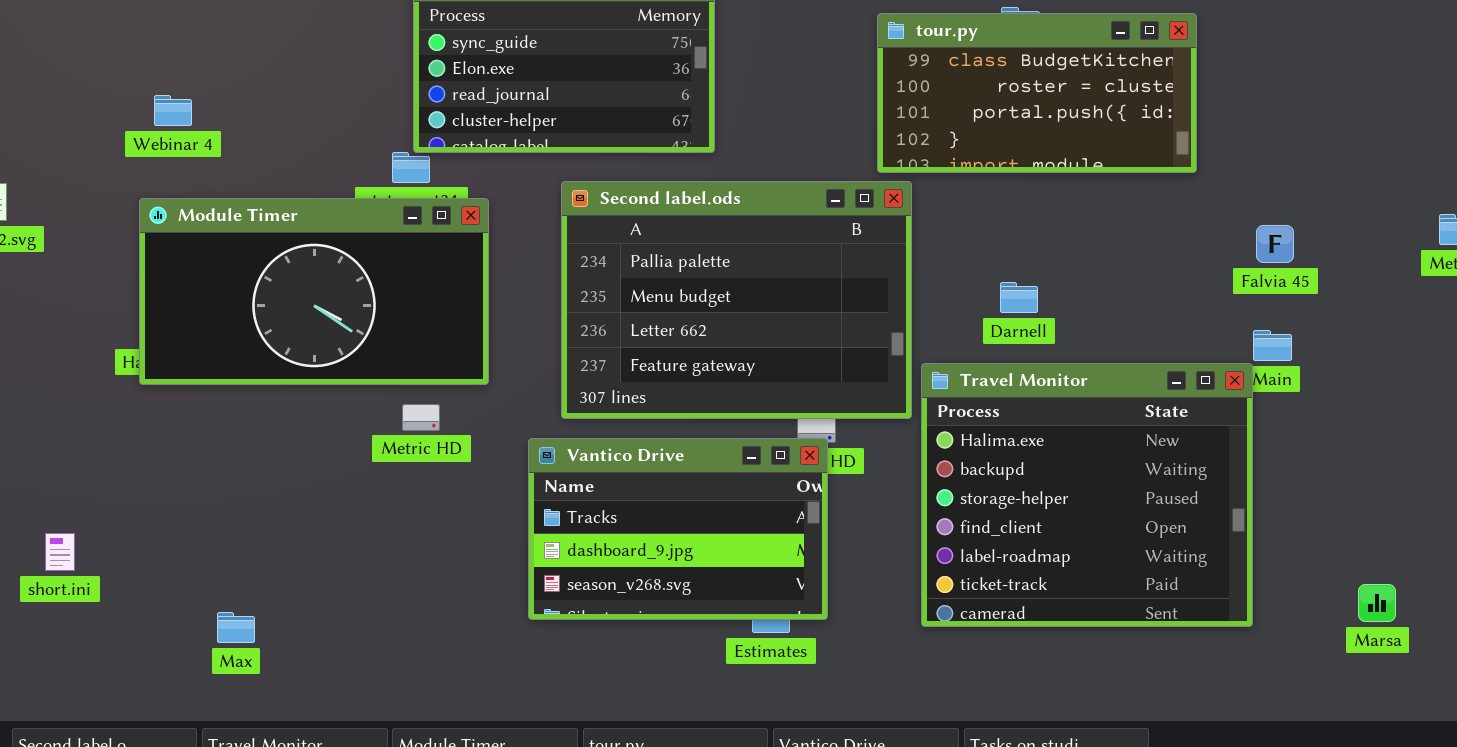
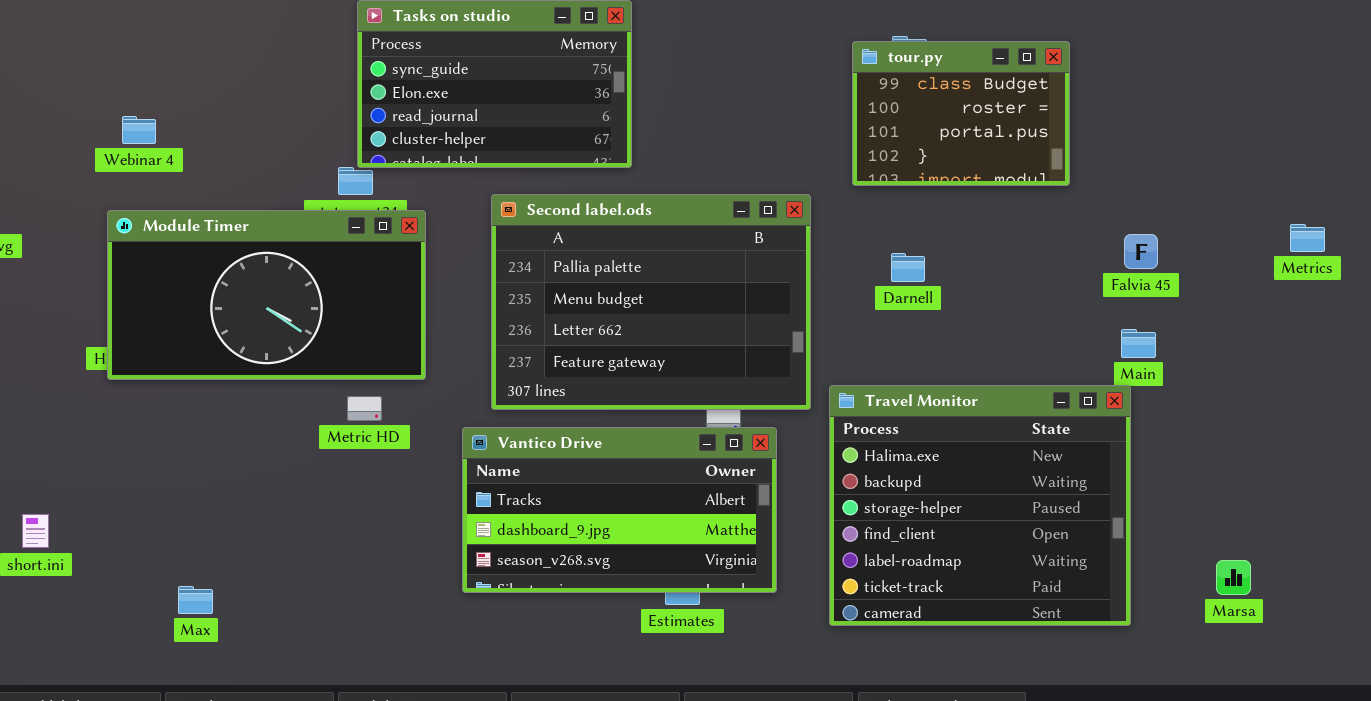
tour.py: [877,13,1197,173] -> [852,41,1070,186], resized
Darnell: [1000,282,1038,313] -> [891,253,925,282], moved
Travel Monitor: [921,363,1253,627] -> [829,385,1131,626], moved
Vantico Drive: [528,438,828,620] -> [462,427,777,593], resized

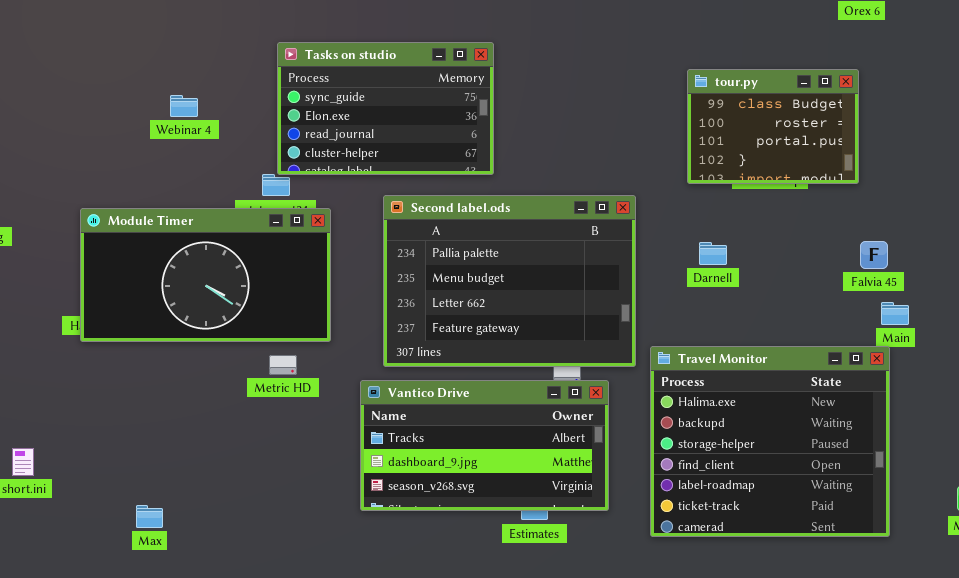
tour.py: [852,41,1070,186] -> [687,69,859,184], moved
Webinar 4: [122,116,156,144] -> [170,95,198,117], moved
Falvia 45: [1124,234,1158,269] -> [860,241,888,269], moved

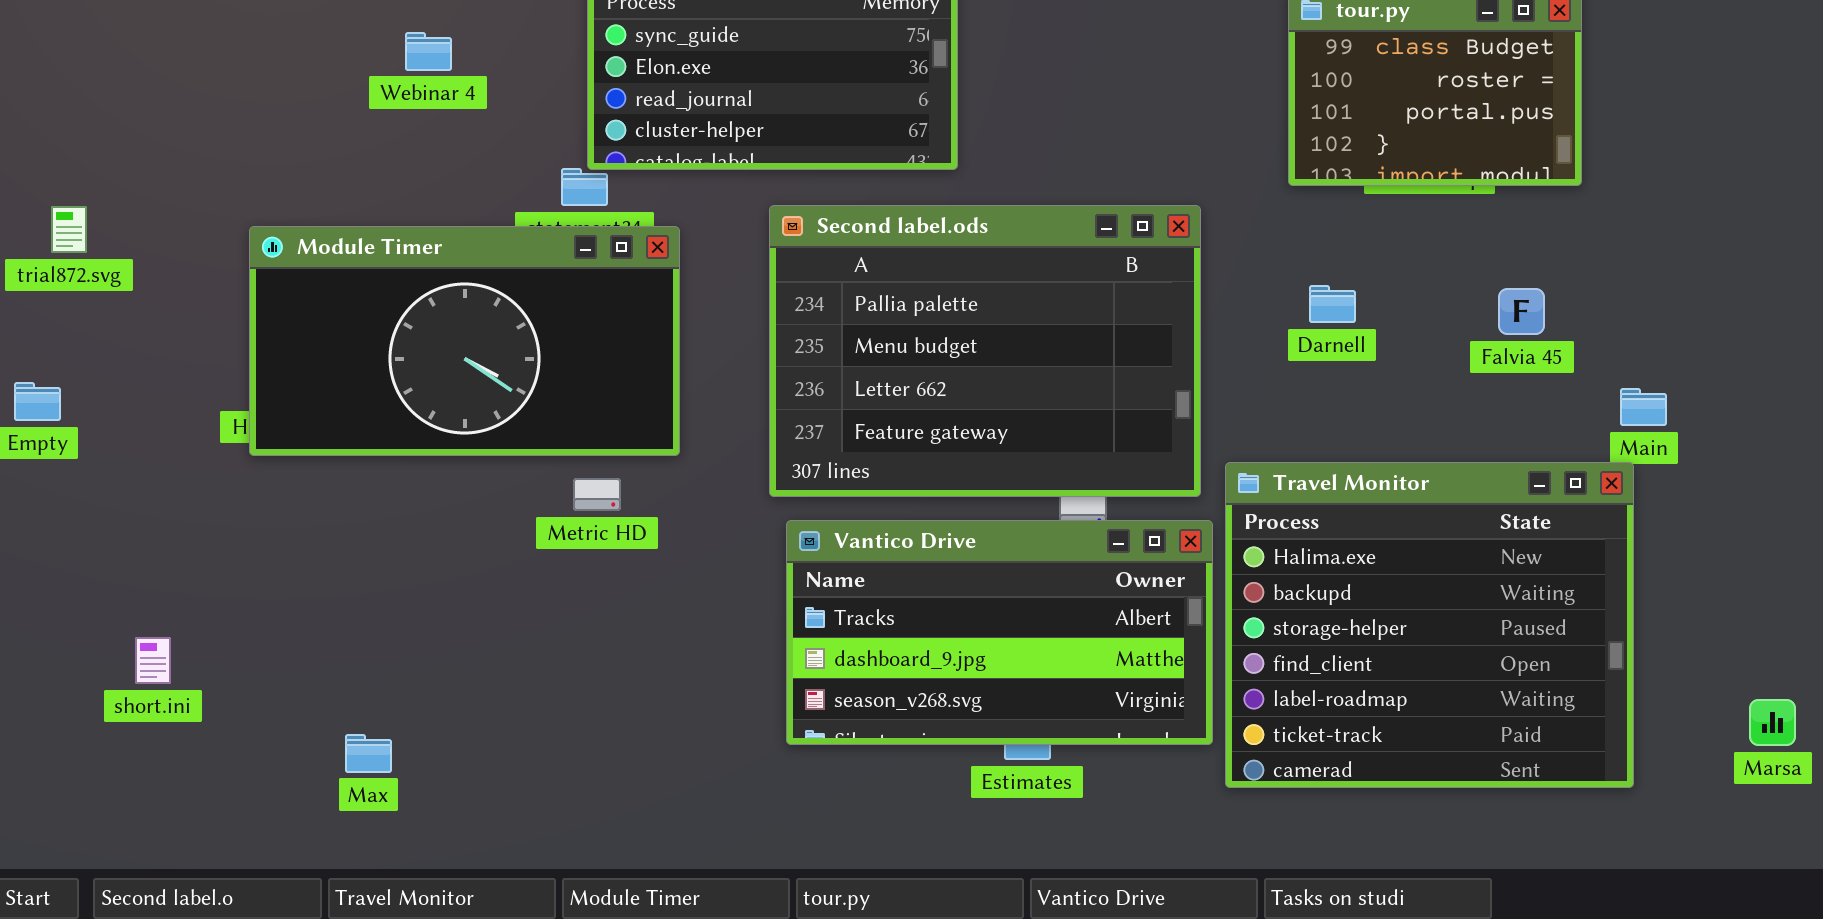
Falvia 45: [860,241,888,269] -> [1498,288,1545,335], moved
Vantico Drive: [360,380,609,511] -> [786,520,1213,745], moved

